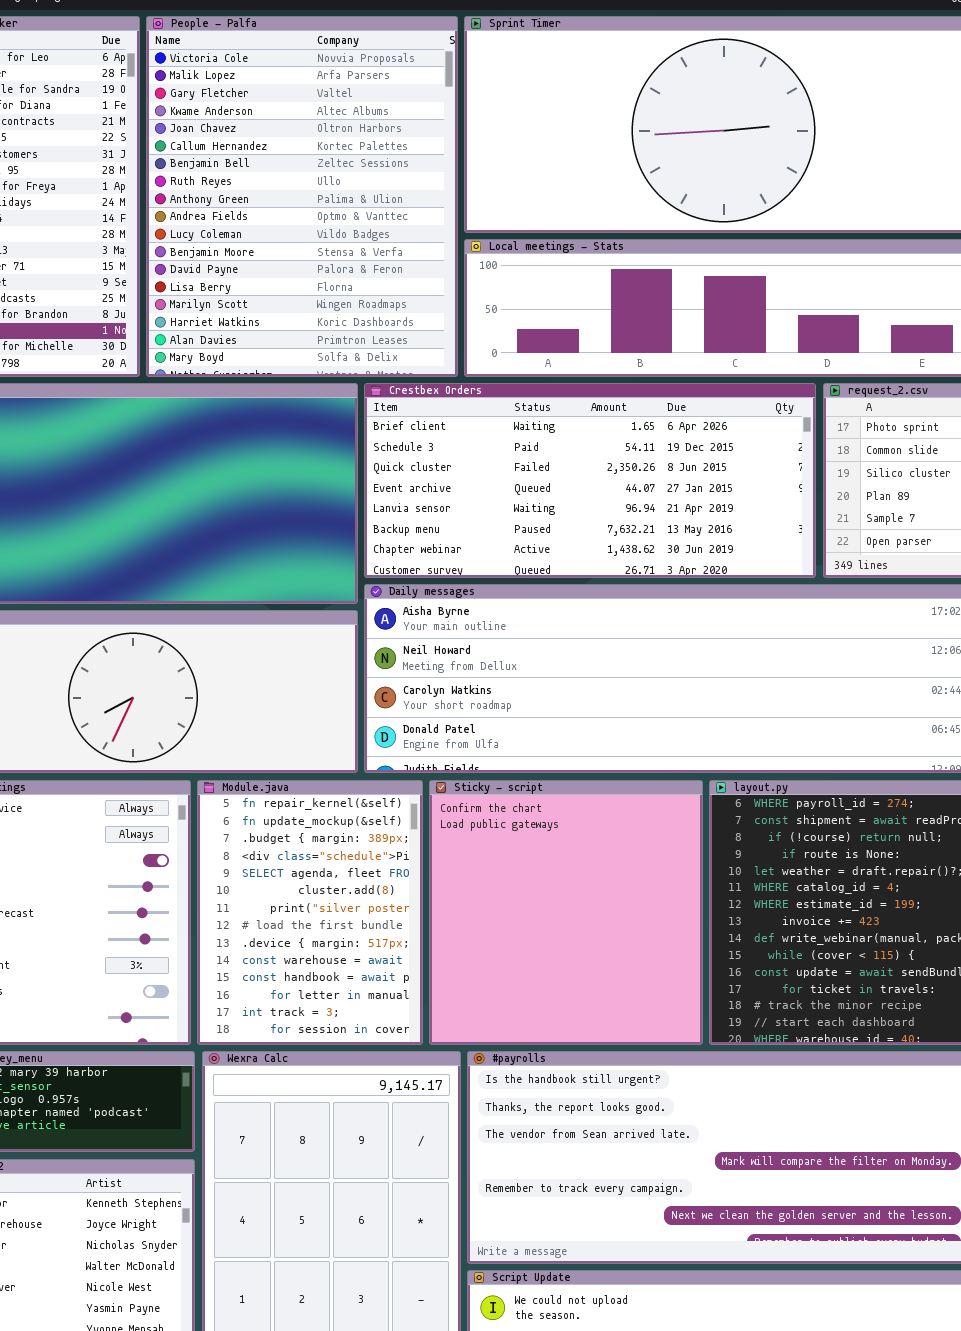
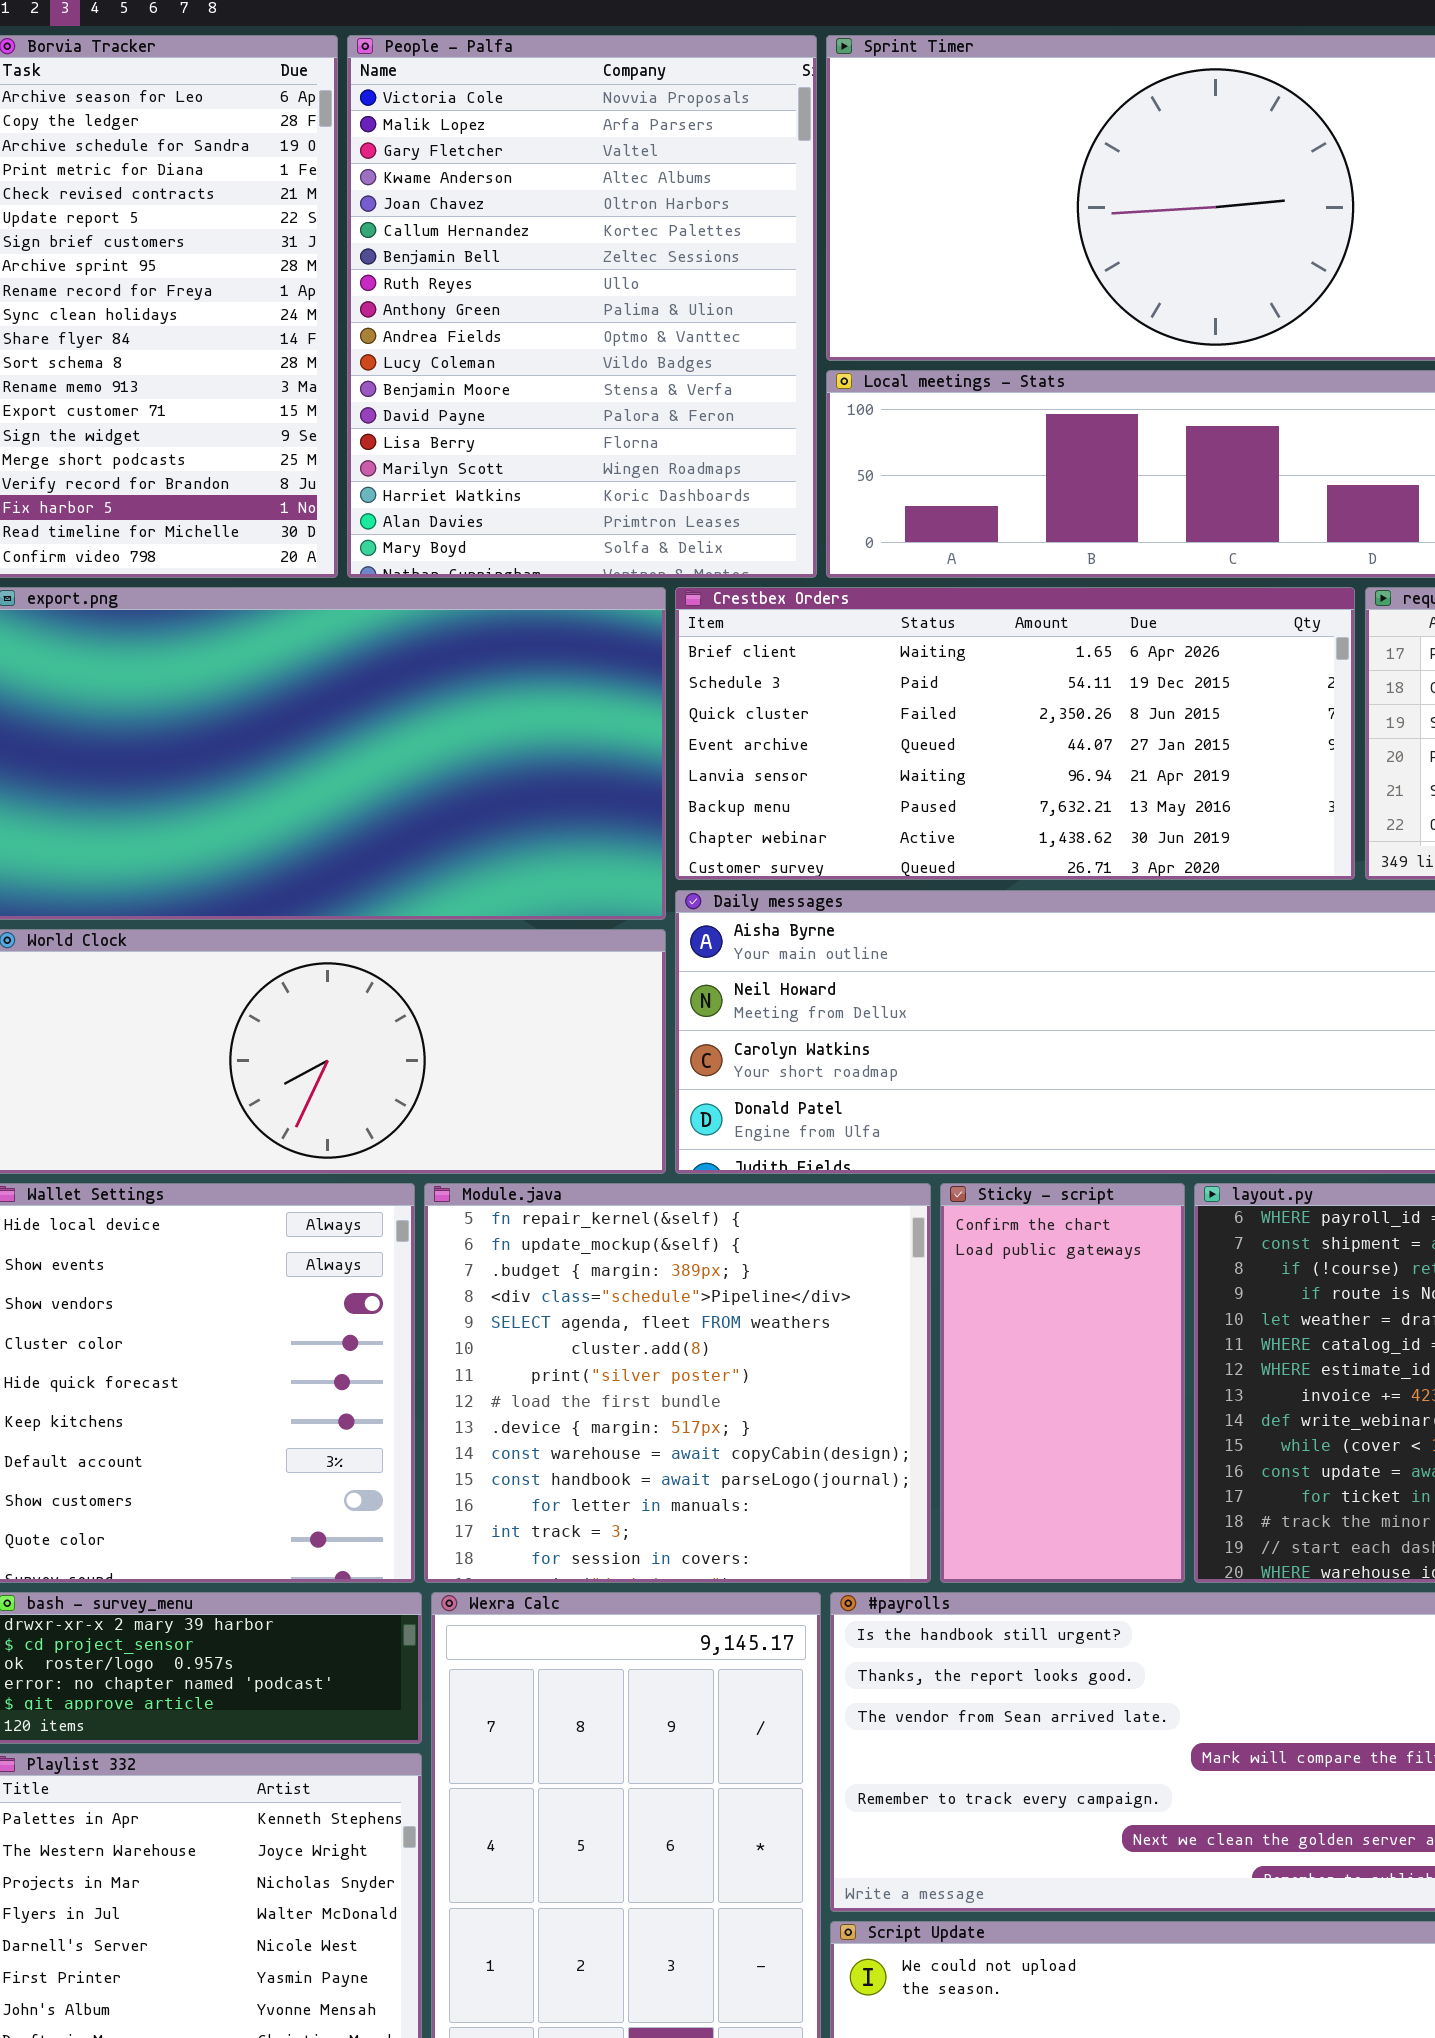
Module.java: [197,780,423,1045] -> [424,1183,931,1583], resized
Sticky - script: [429,780,703,1045] -> [940,1183,1185,1583], resized

